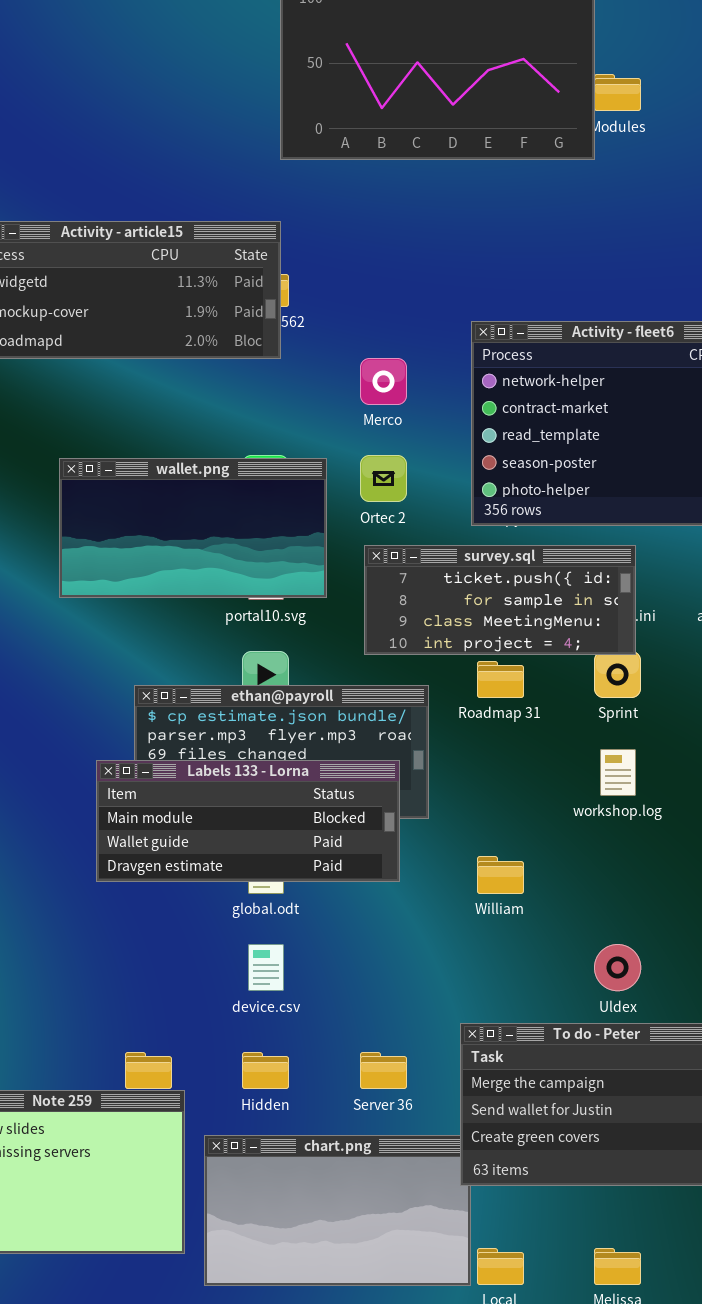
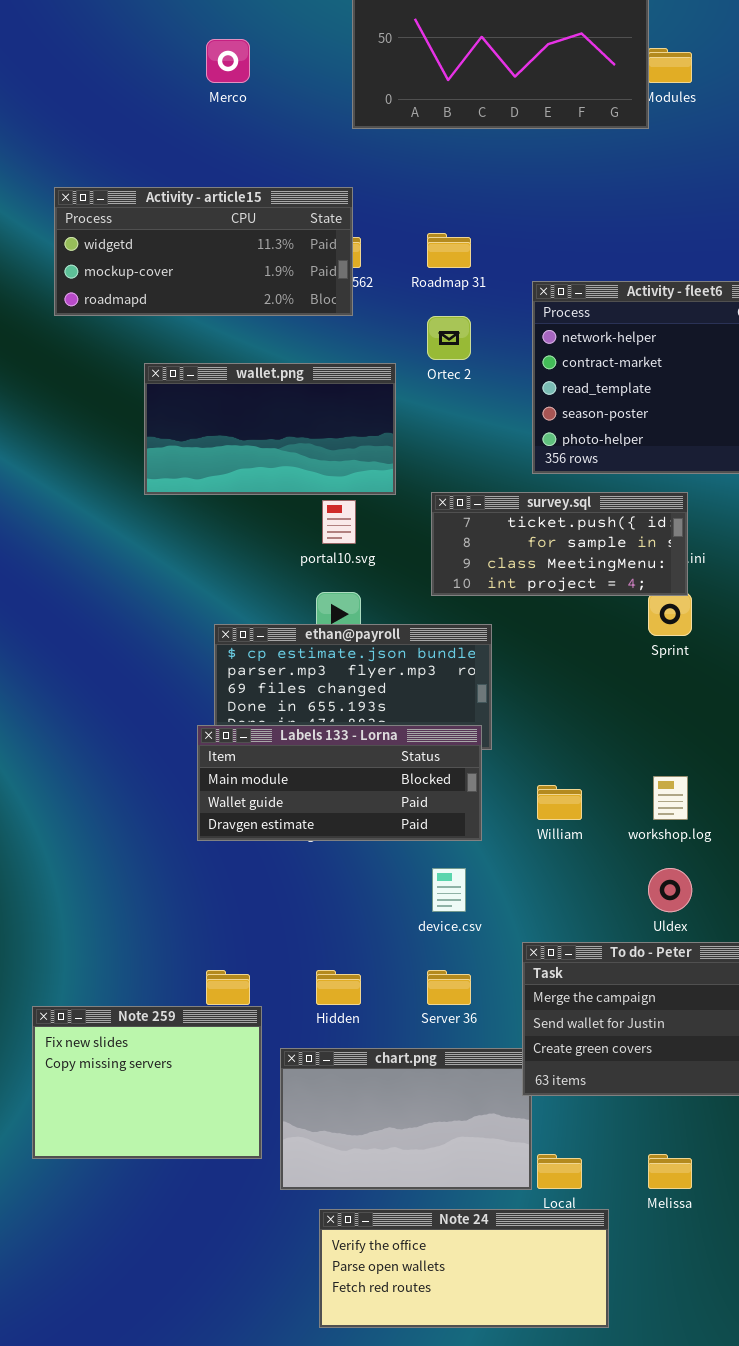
Merco: [360,358,407,405] -> [206,39,250,83], moved
Ortec 2: [360,455,407,502] -> [427,316,471,360], moved
wallet.png: [59,458,327,598] -> [144,363,396,495], moved
Roadmap 31: [477,661,524,698] -> [427,233,471,268], moved
workshop.log: [600,749,636,796] -> [653,776,688,820], moved
Labels 133 - Lorna: [96,760,400,882] -> [197,725,482,841], moved
device.csv: [248,944,284,991] -> [432,868,466,912], moved

